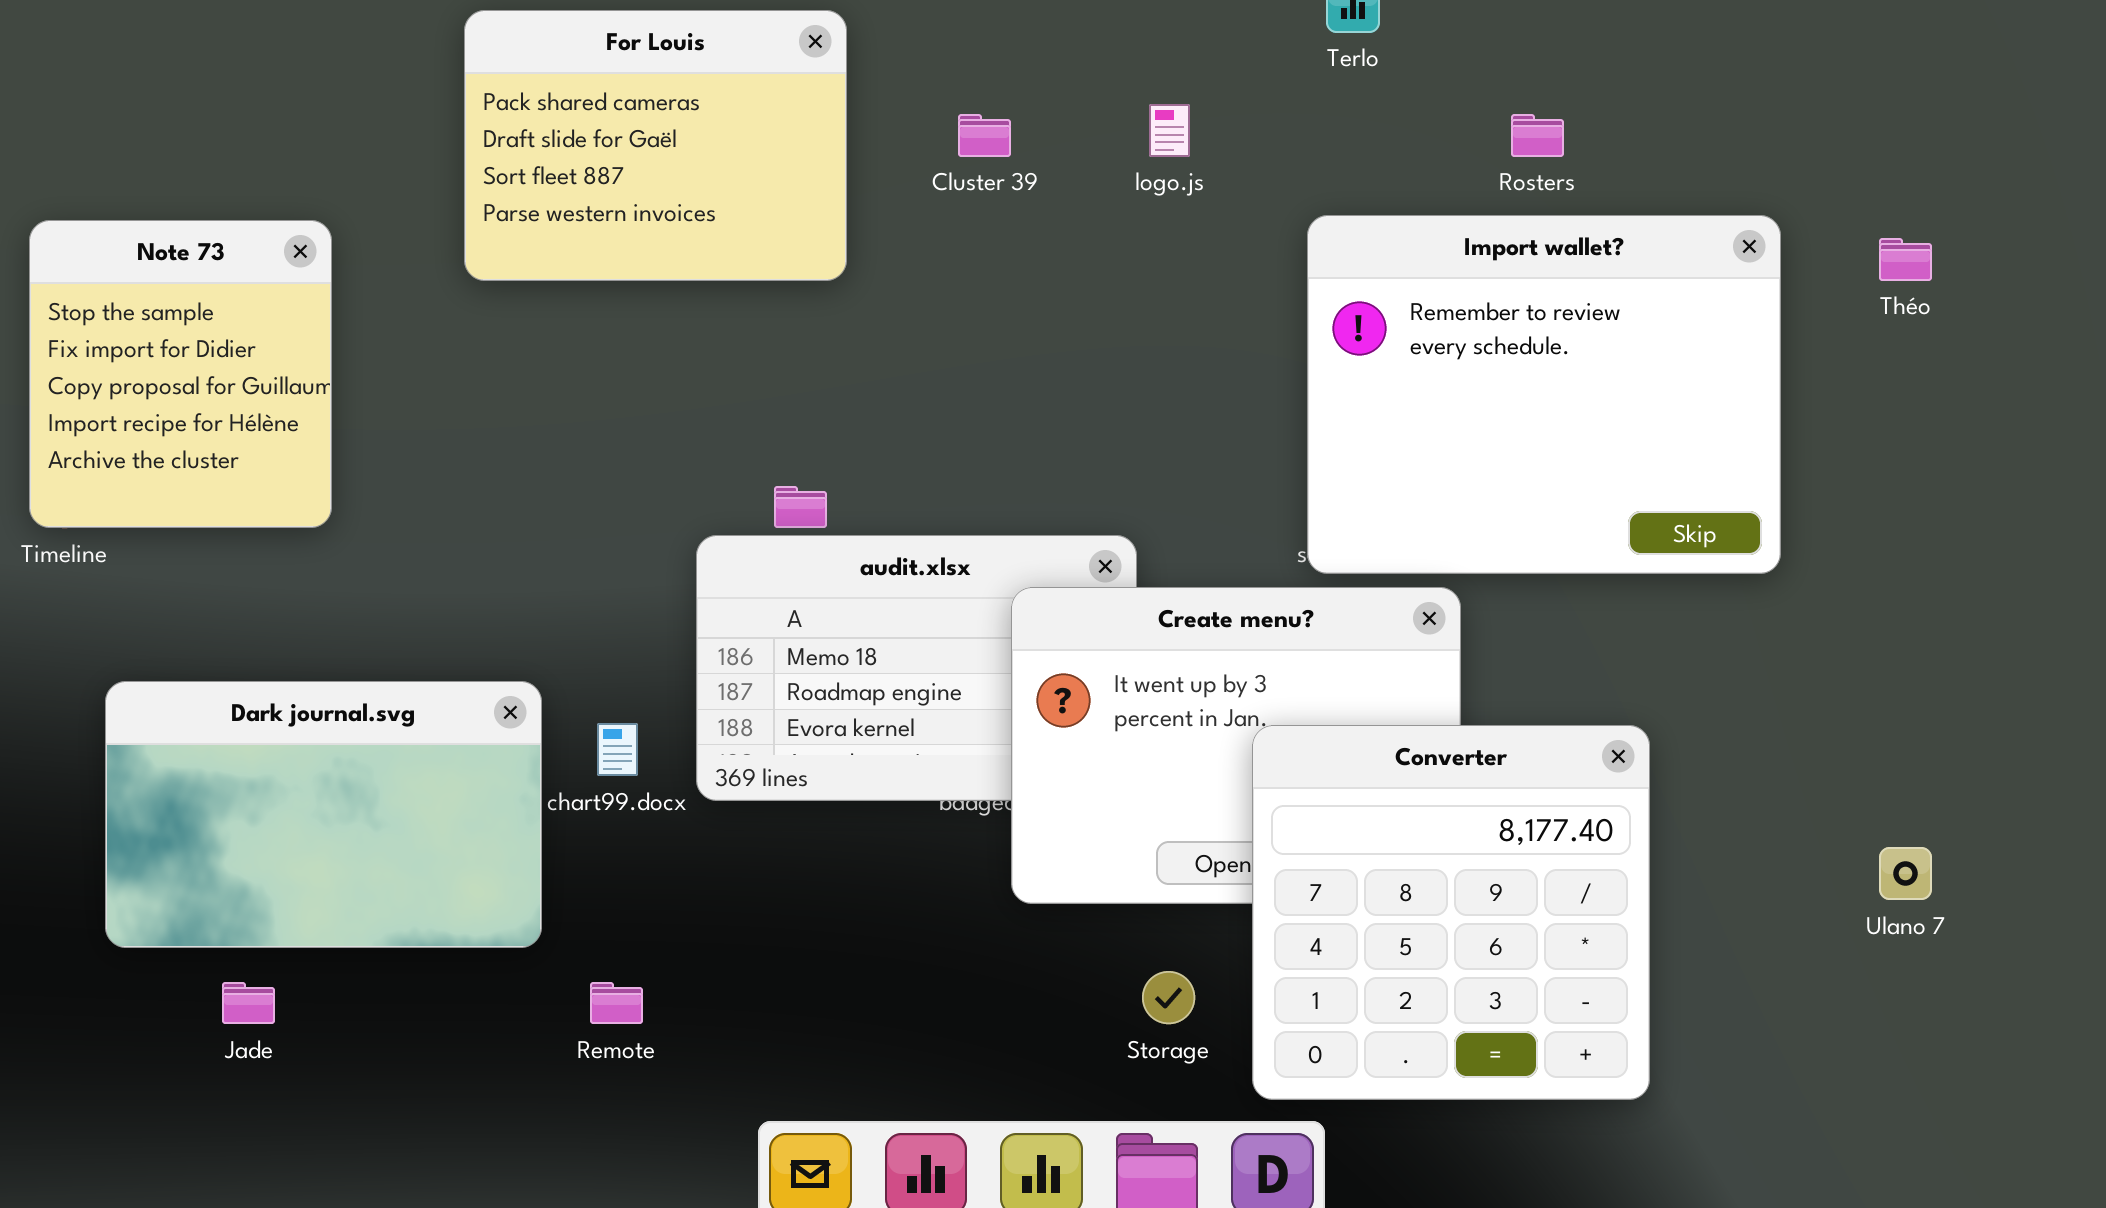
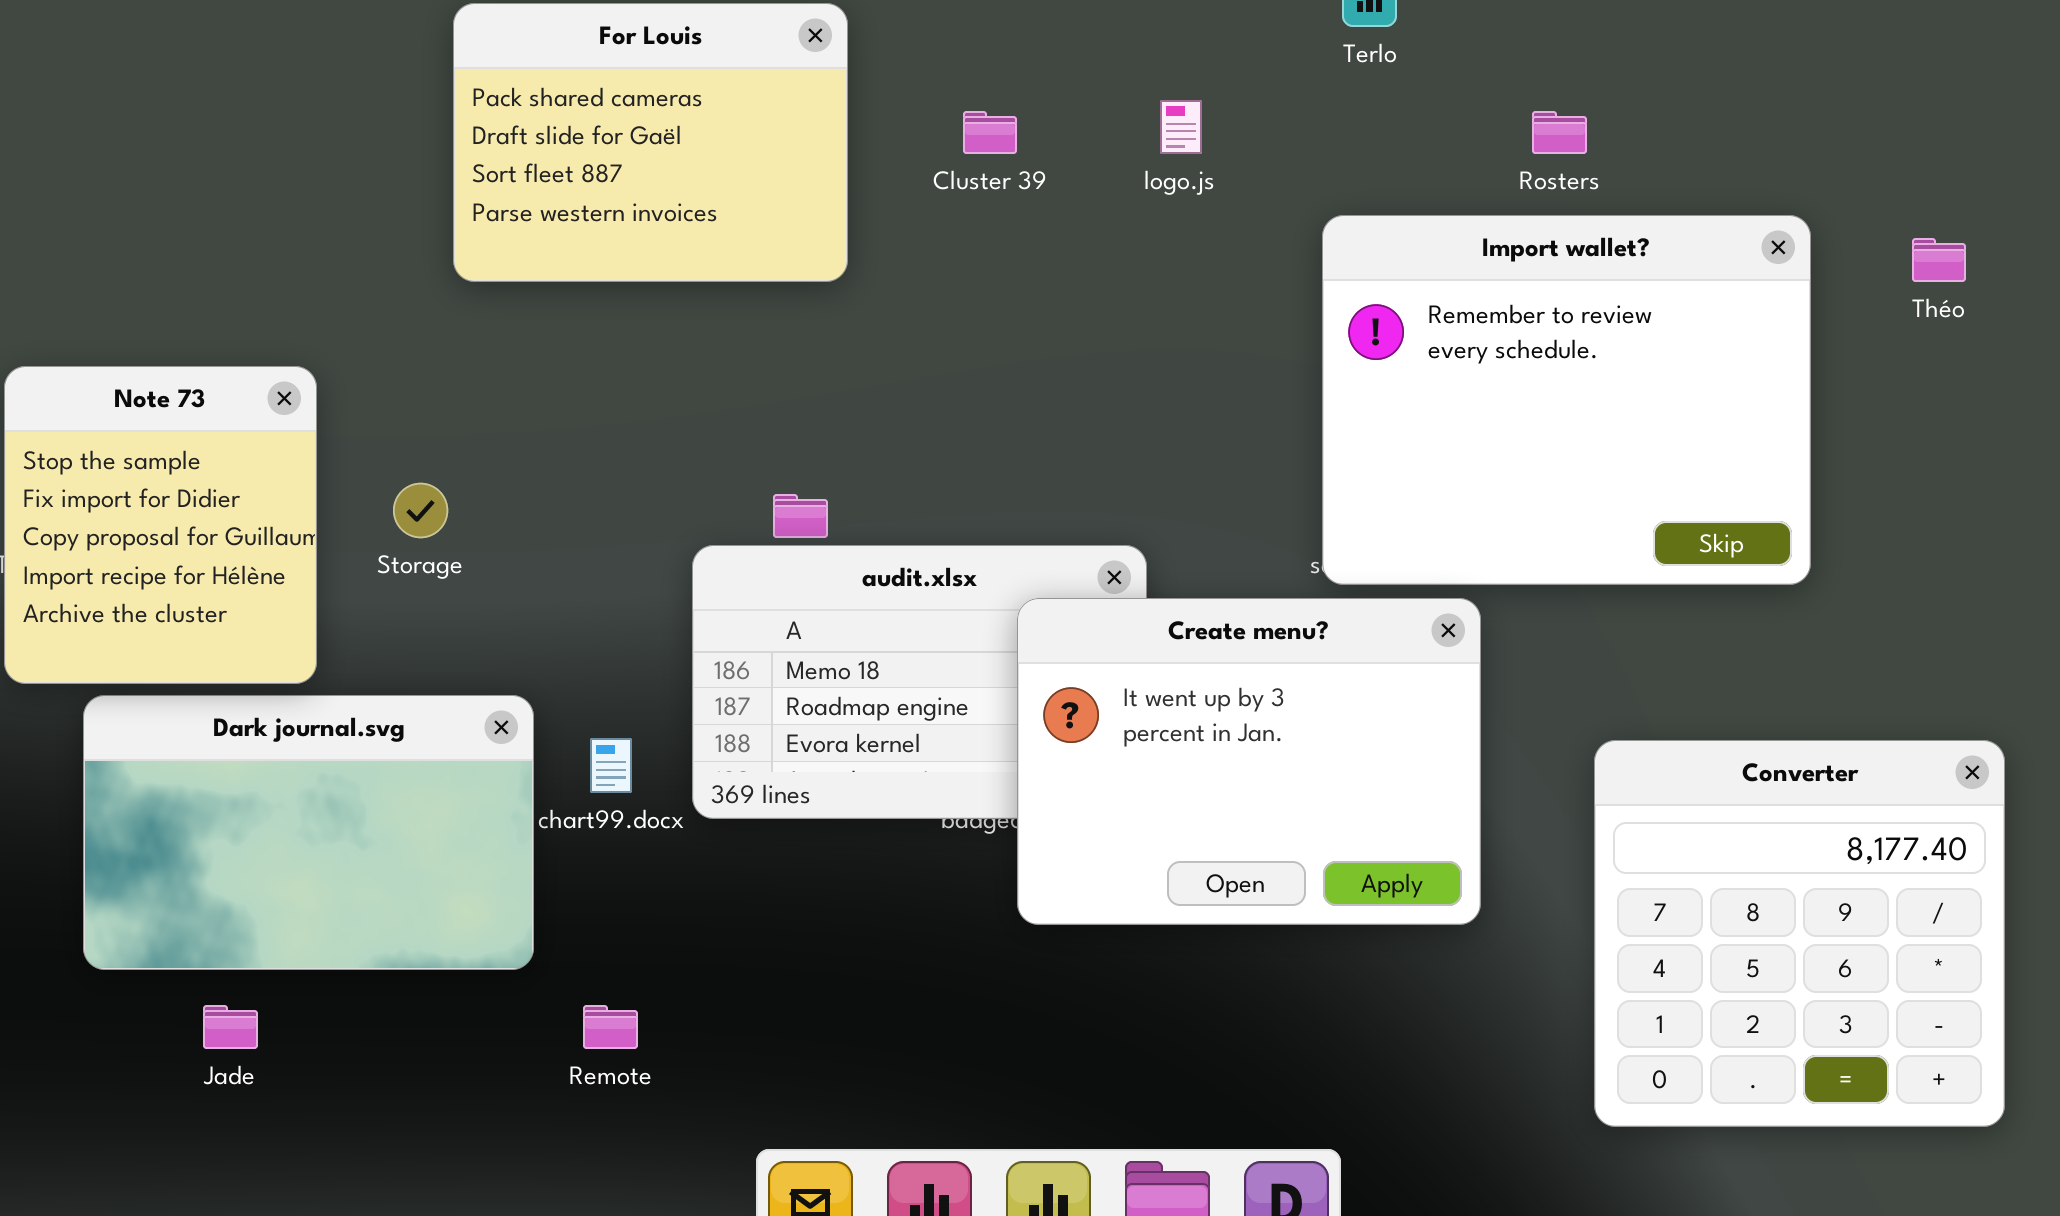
Note 73: [29,220,332,528] -> [4,366,317,684], moved
Converter: [1252,725,1650,1100] -> [1594,740,2005,1127], moved
Storage: [1142,971,1195,1024] -> [393,483,448,538], moved

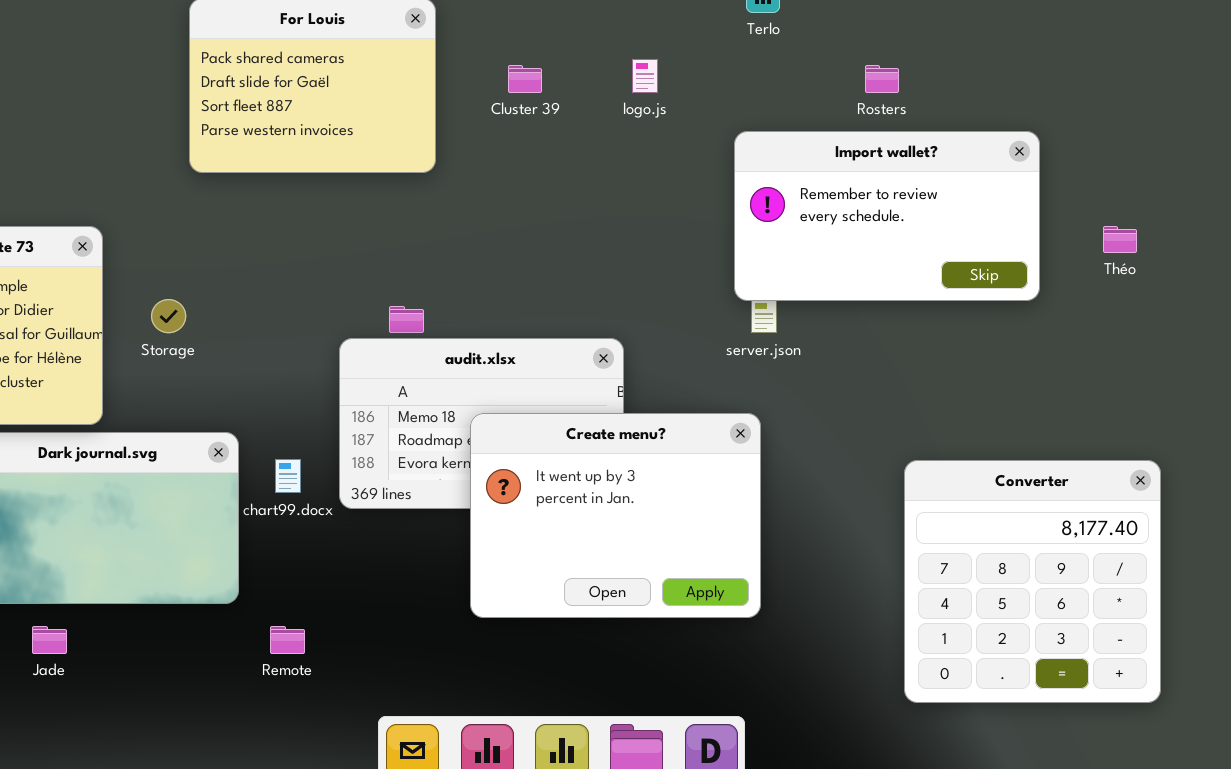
Import wallet?: [1322,215,1811,585] -> [734,131,1040,301], resized
Théo: [1912,238,1966,282] -> [1103,226,1137,253], moved
Create menu?: [1017,598,1481,925] -> [470,413,761,618], moved

